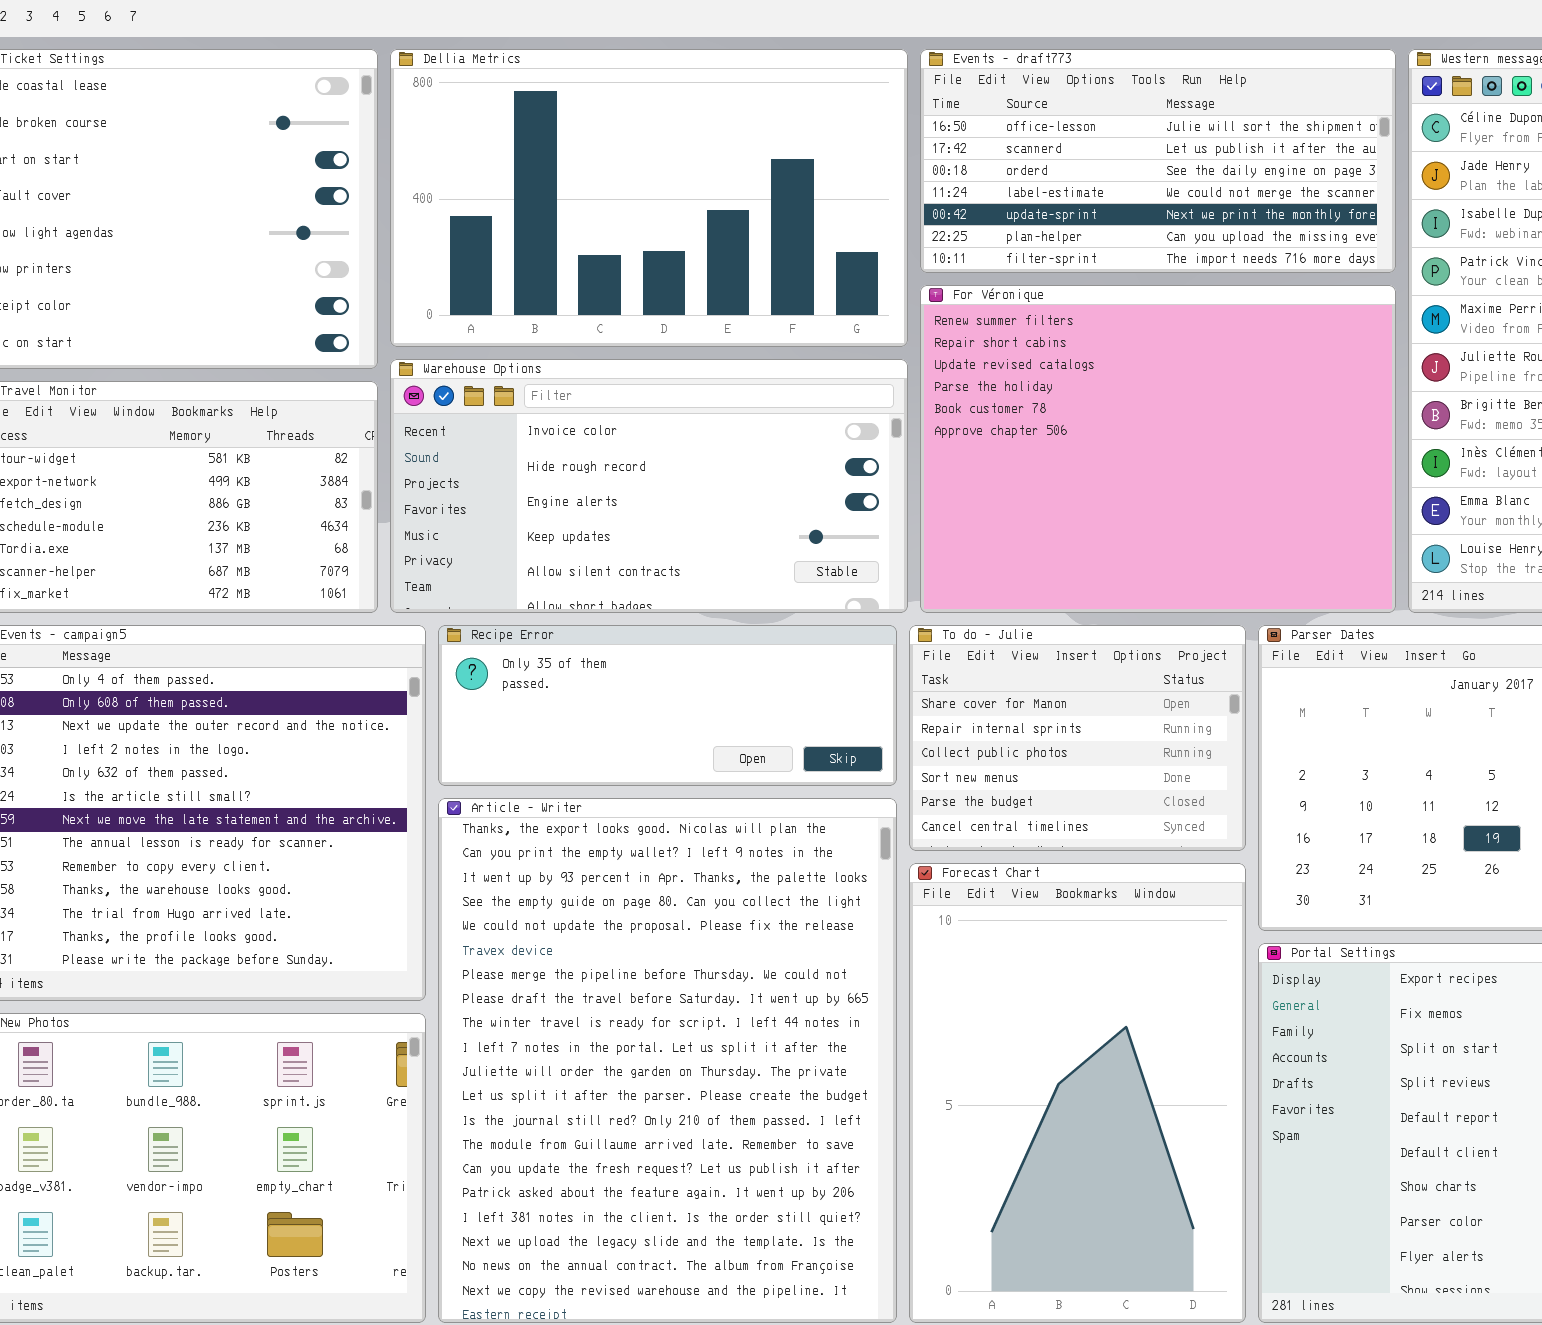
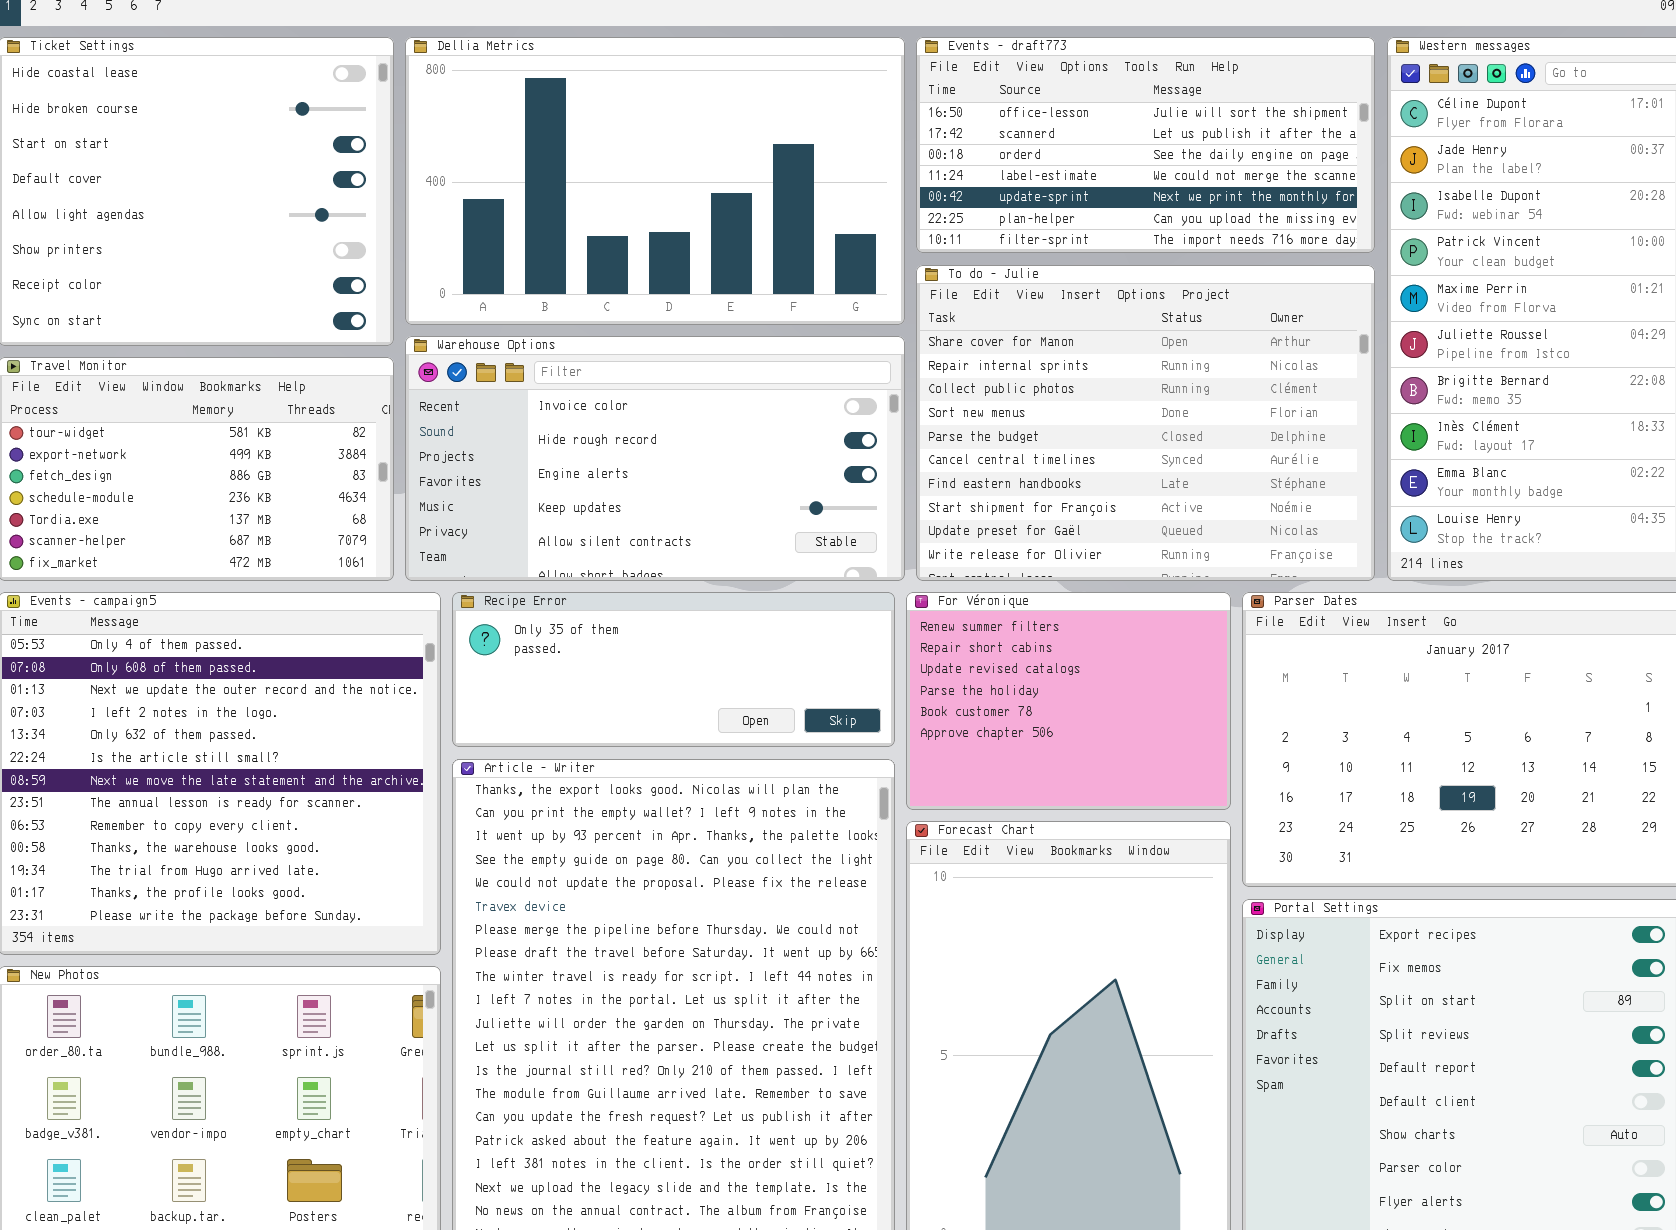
For Véronique: [920,285,1396,613] -> [906,592,1231,810], moved, resized
To do - Julie: [909,625,1246,851] -> [916,265,1375,581], moved, resized

